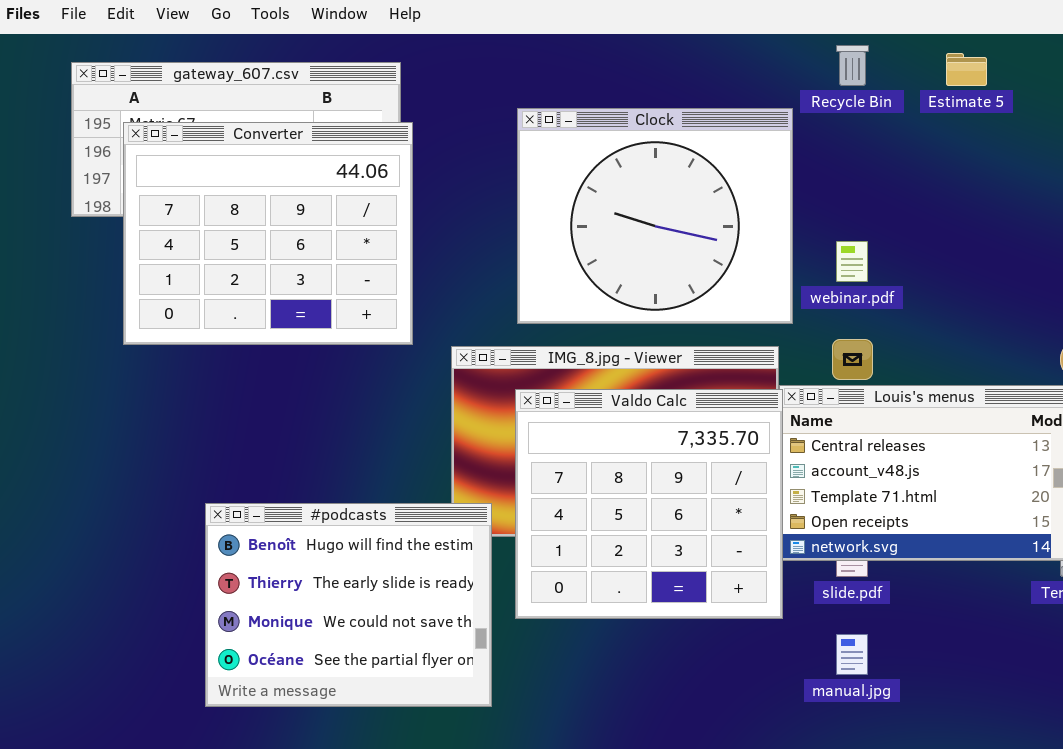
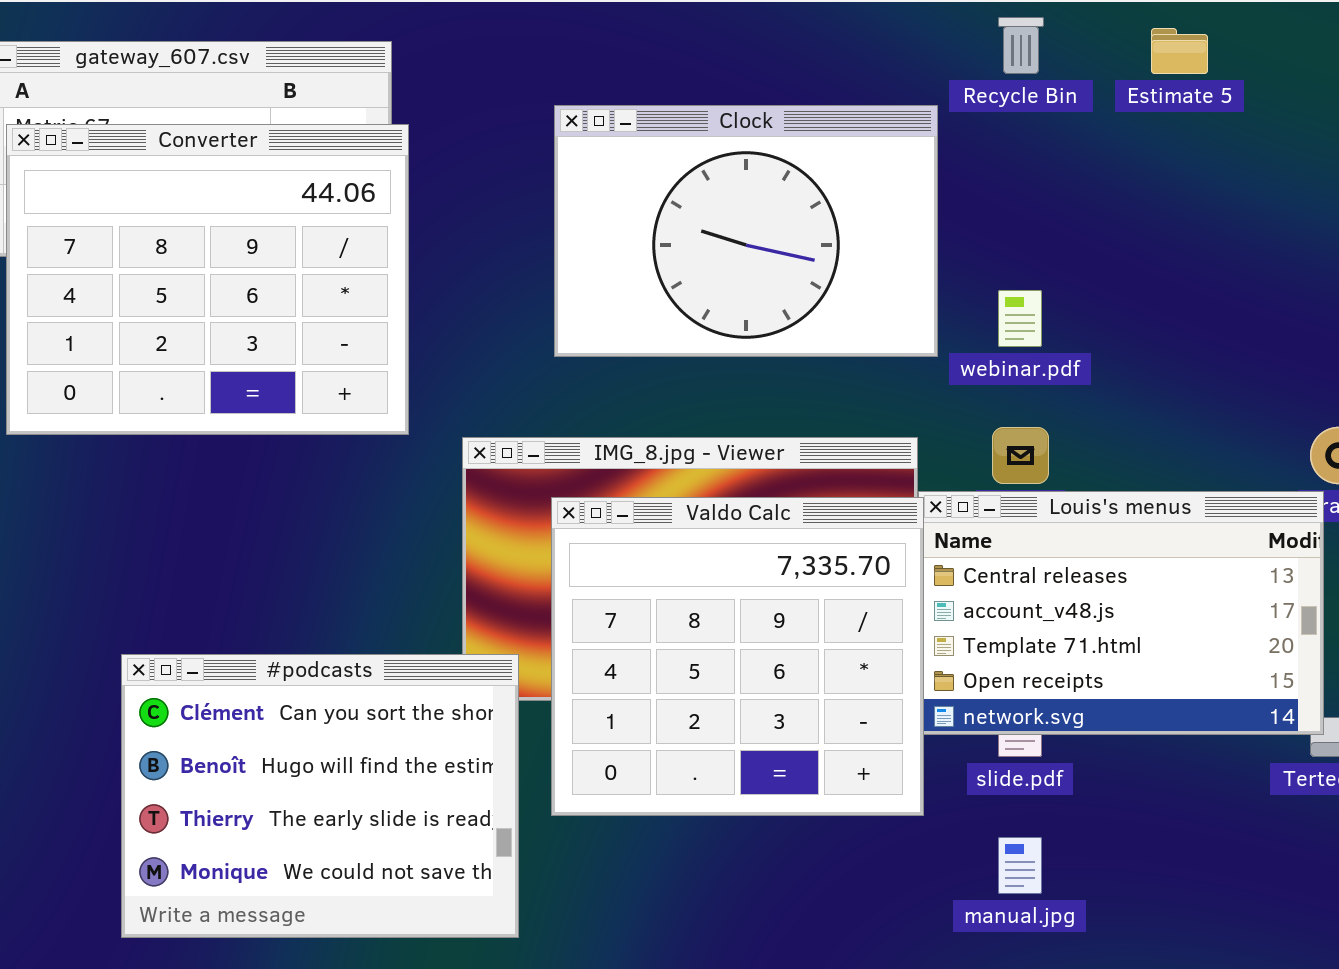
Clock: [517,108,793,324] -> [554,105,938,357], resized
#podcasts: [205,503,492,707] -> [121,654,519,938], scrolled up 1 row

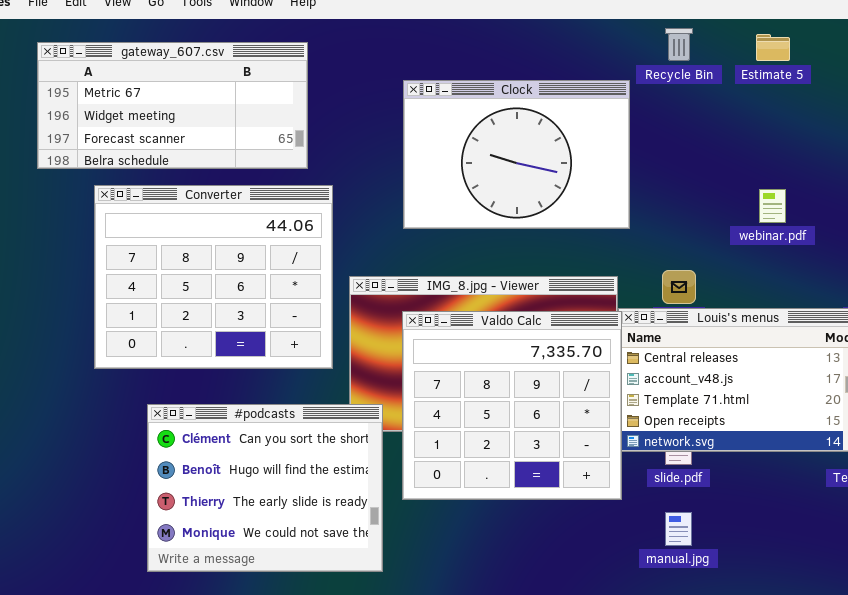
Converter: [6,124,409,435] -> [94,185,333,369], moved
webinar.pdf: [998,290,1042,347] -> [759,189,786,223], moved

